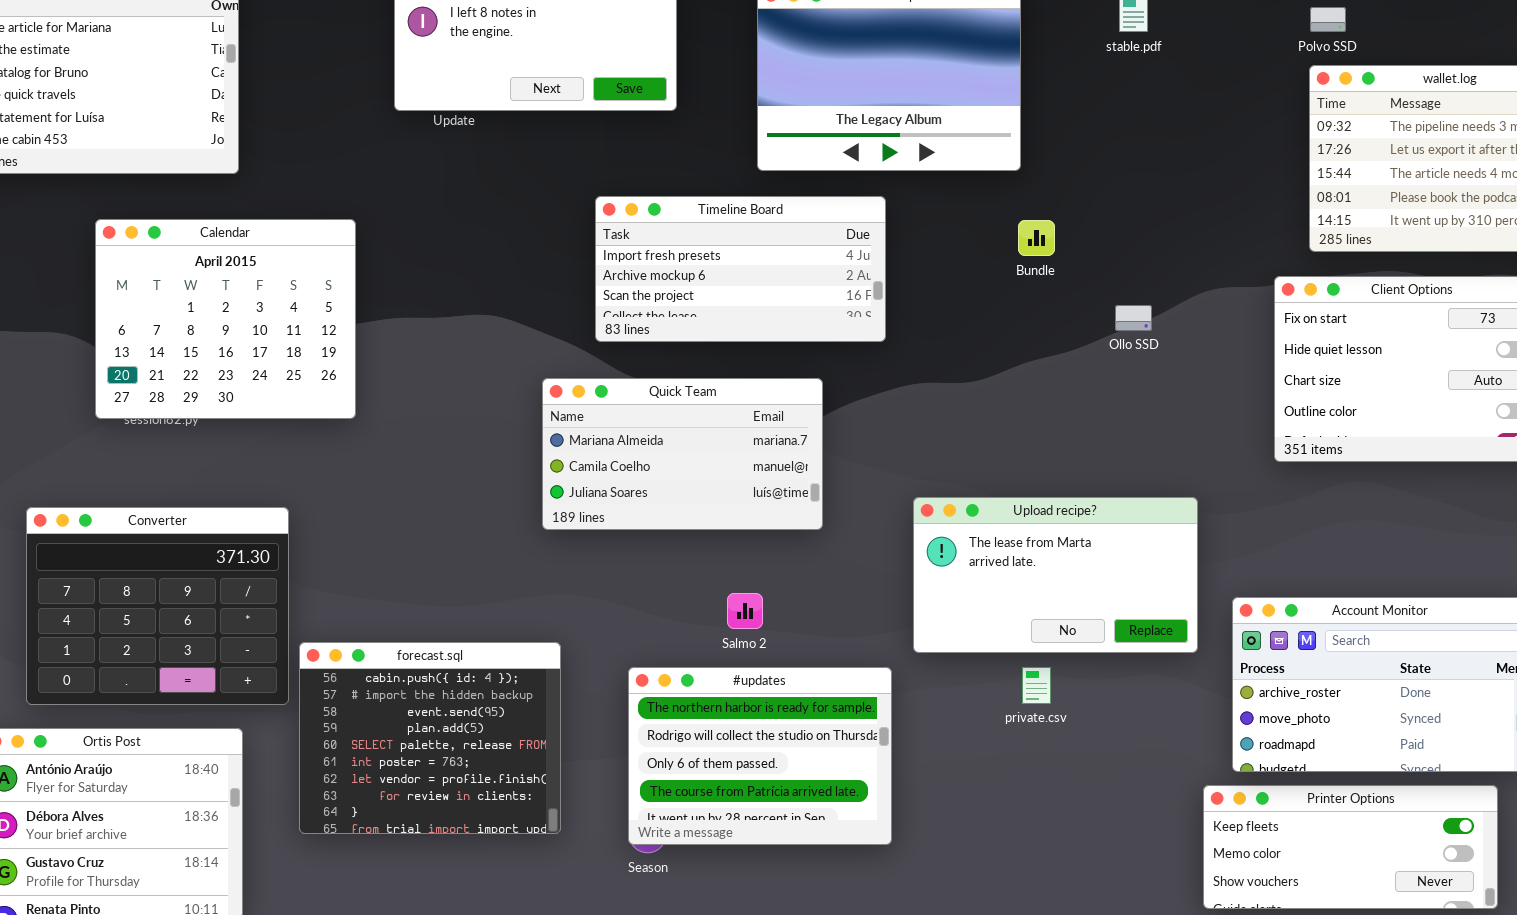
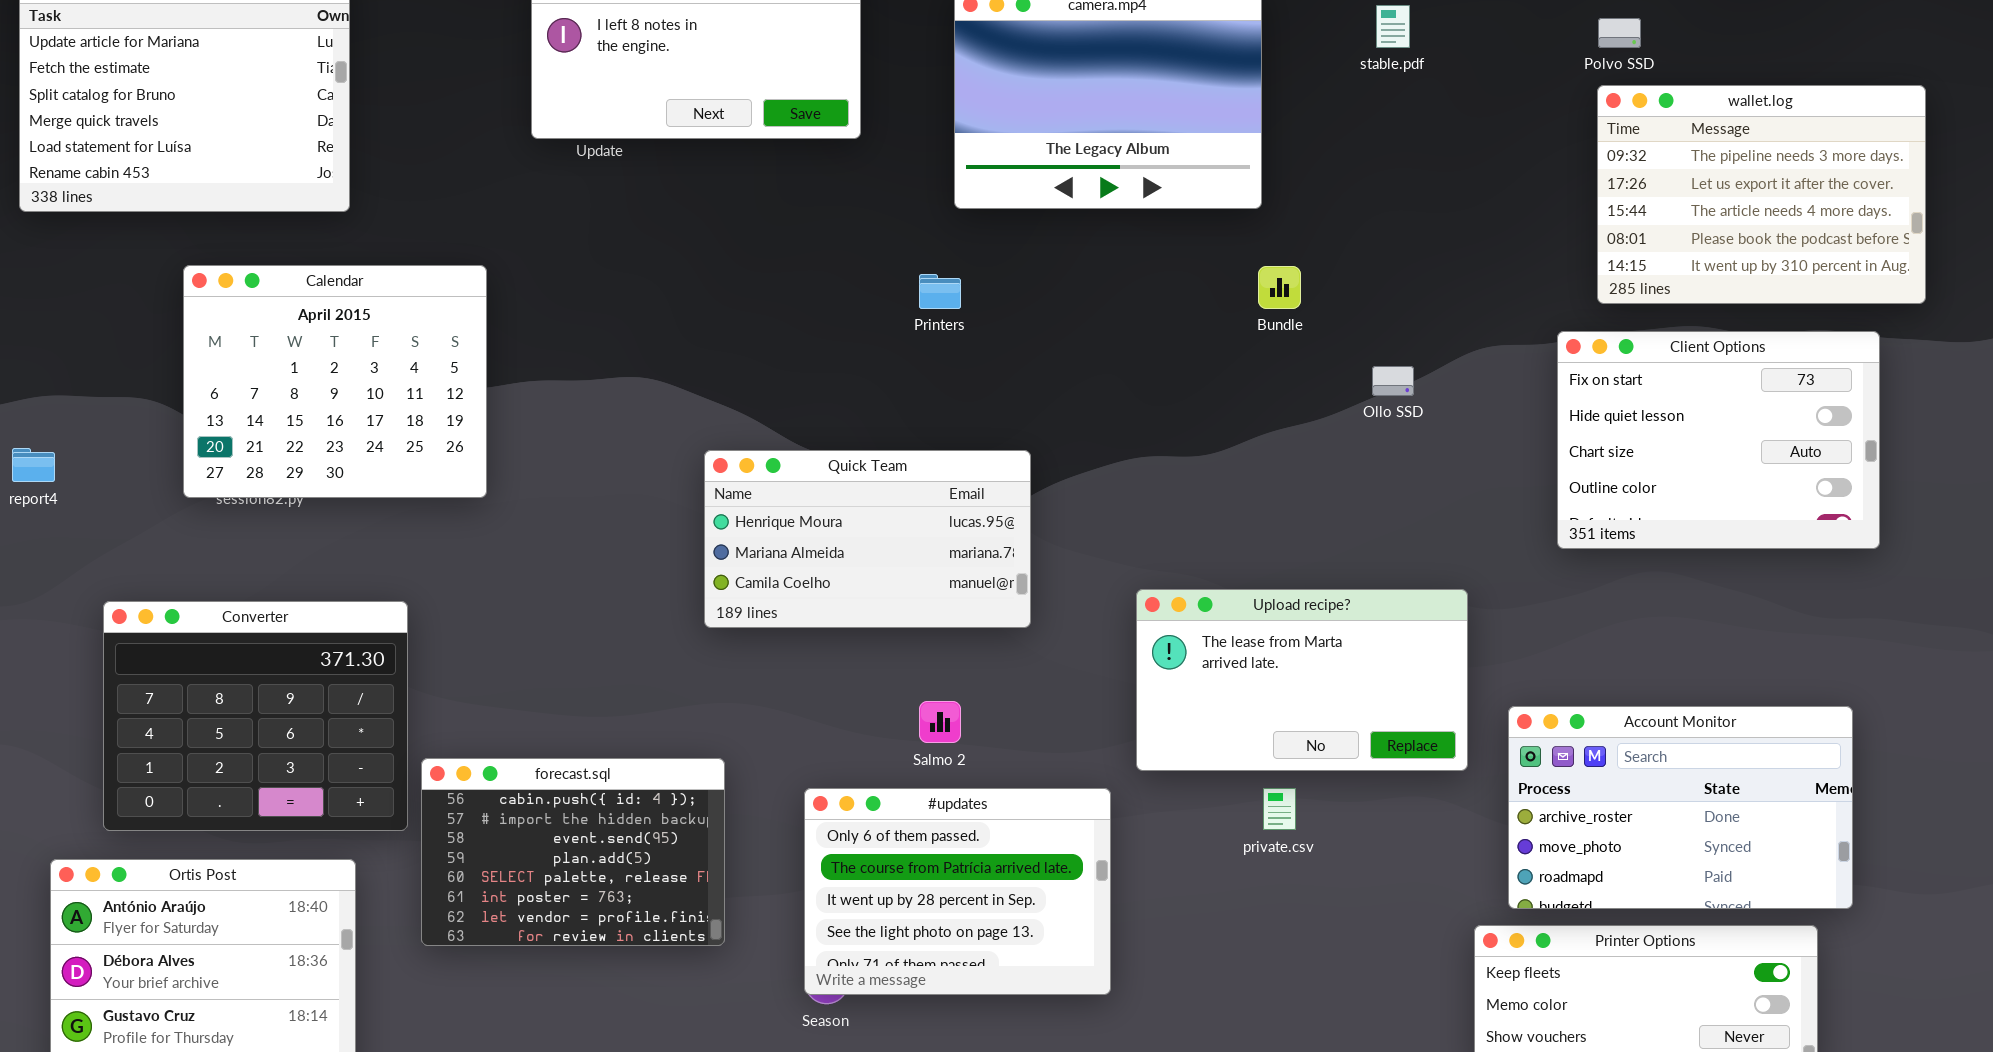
Timeline Board: [595,196,886,342] -> none, closed
Quick Team: [542,378,823,530] -> [704,450,1031,628], scrolled up 1 row
forecast.sql: [299,642,561,834] -> [421,758,725,946], resized
#updates: [628,667,892,845] -> [804,788,1111,995], scrolled down 2 rows

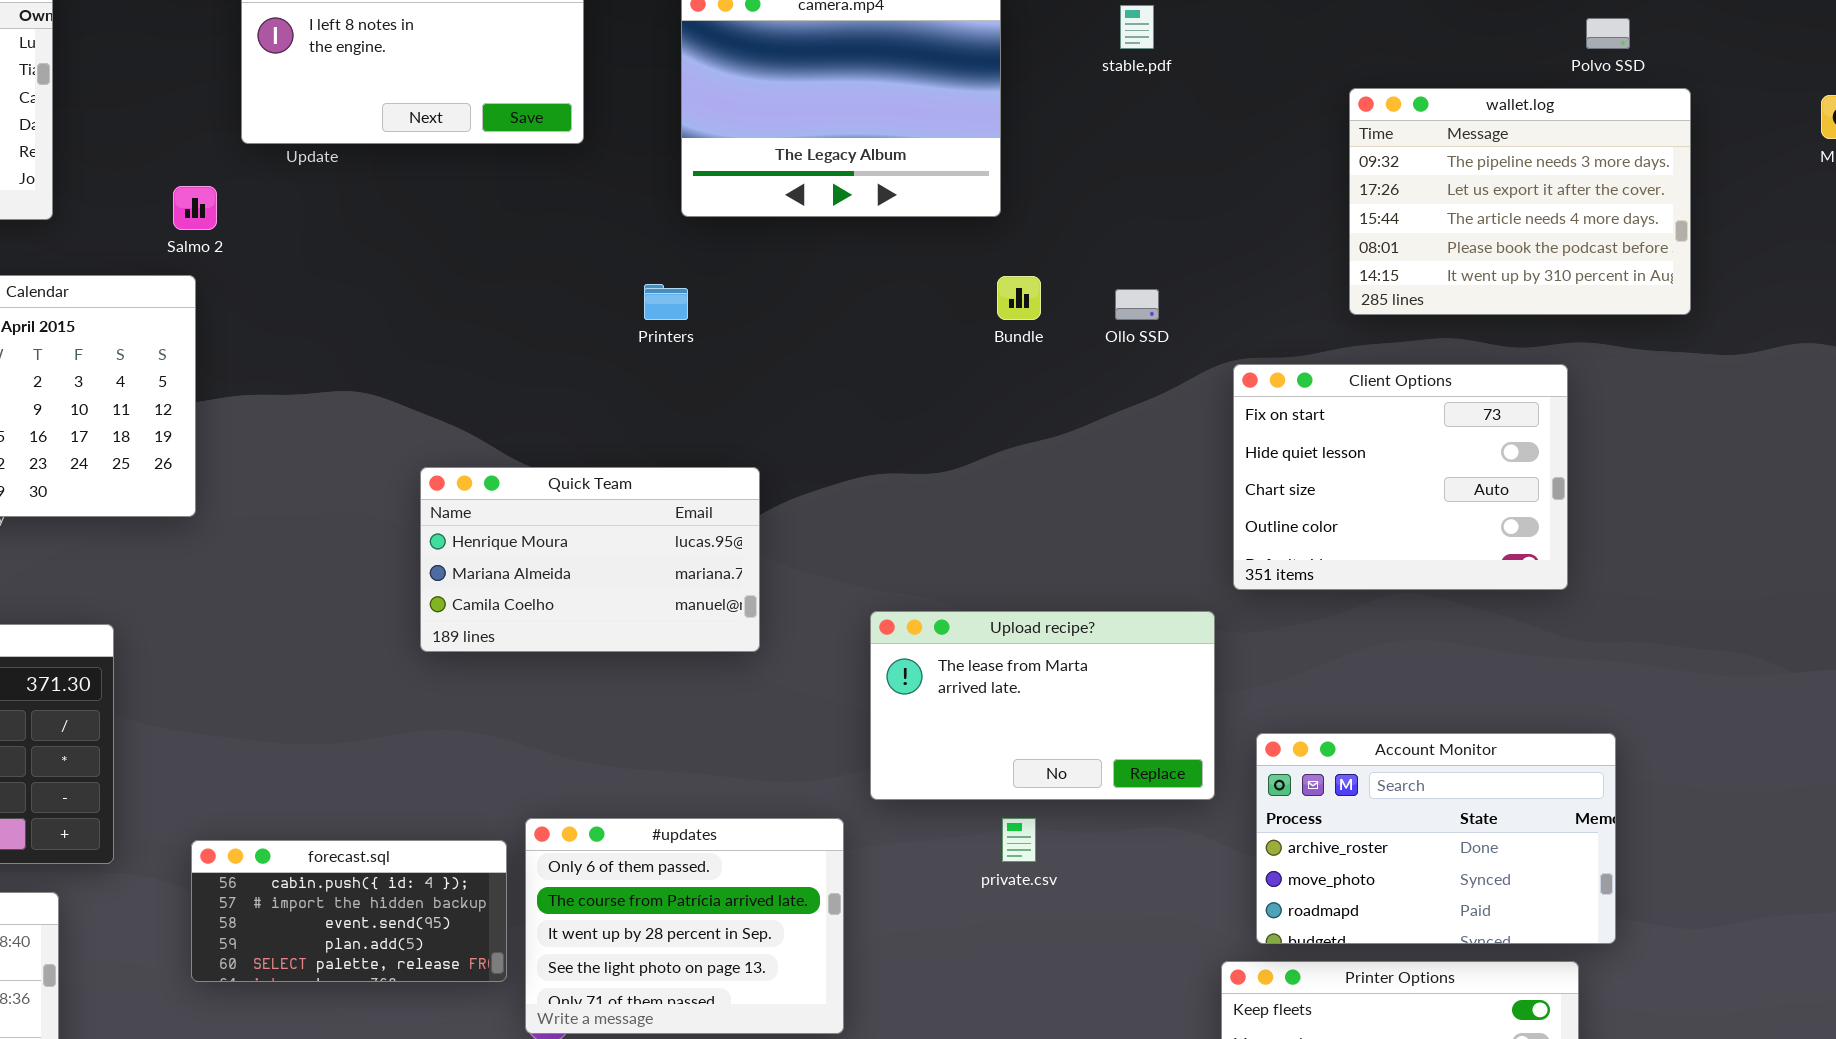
Polvo SSD: [1598,18,1641,48] -> [1586,18,1630,49], moved
Client Options: [1557,331,1880,549] -> [1233,364,1568,590], moved
Ollo SSD: [1372,366,1414,396] -> [1115,289,1159,320], moved
Salmo 2: [919,701,961,743] -> [173,186,217,230], moved
forecast.sql: [421,758,725,946] -> [191,840,507,982], moved, resized

